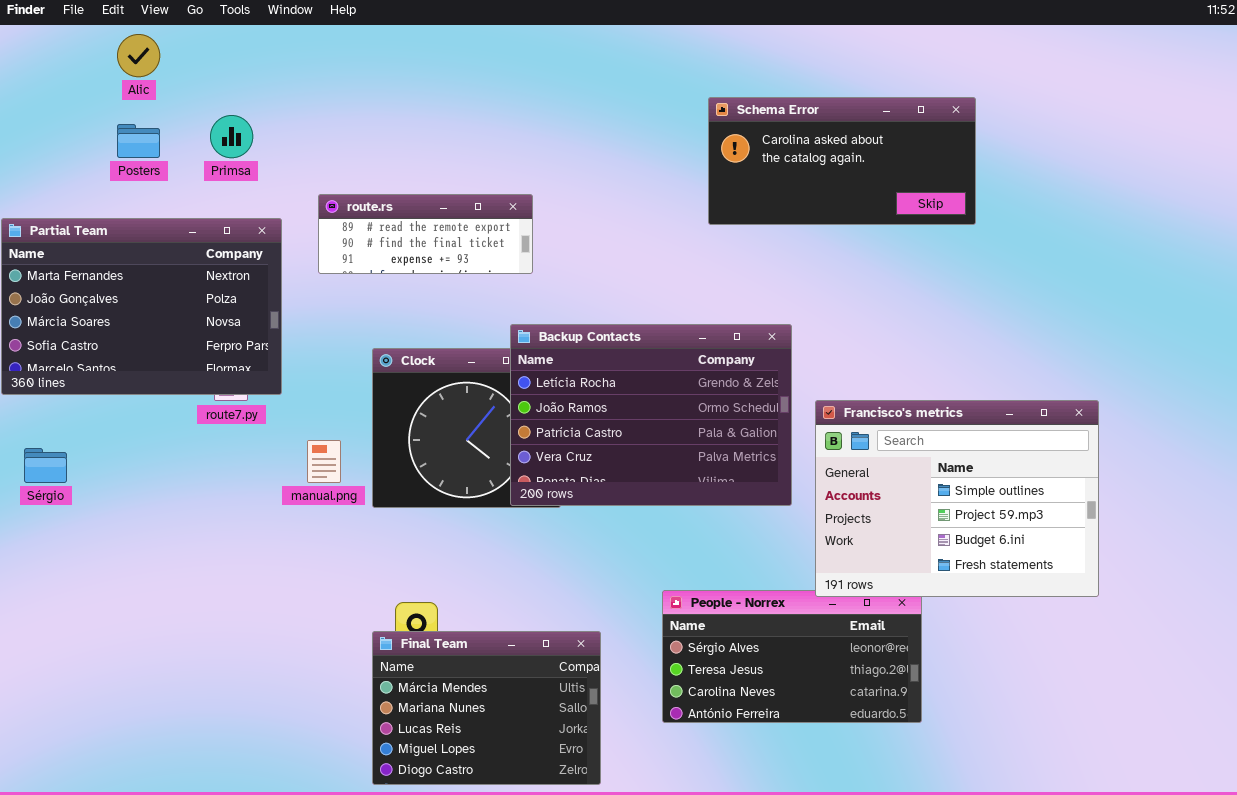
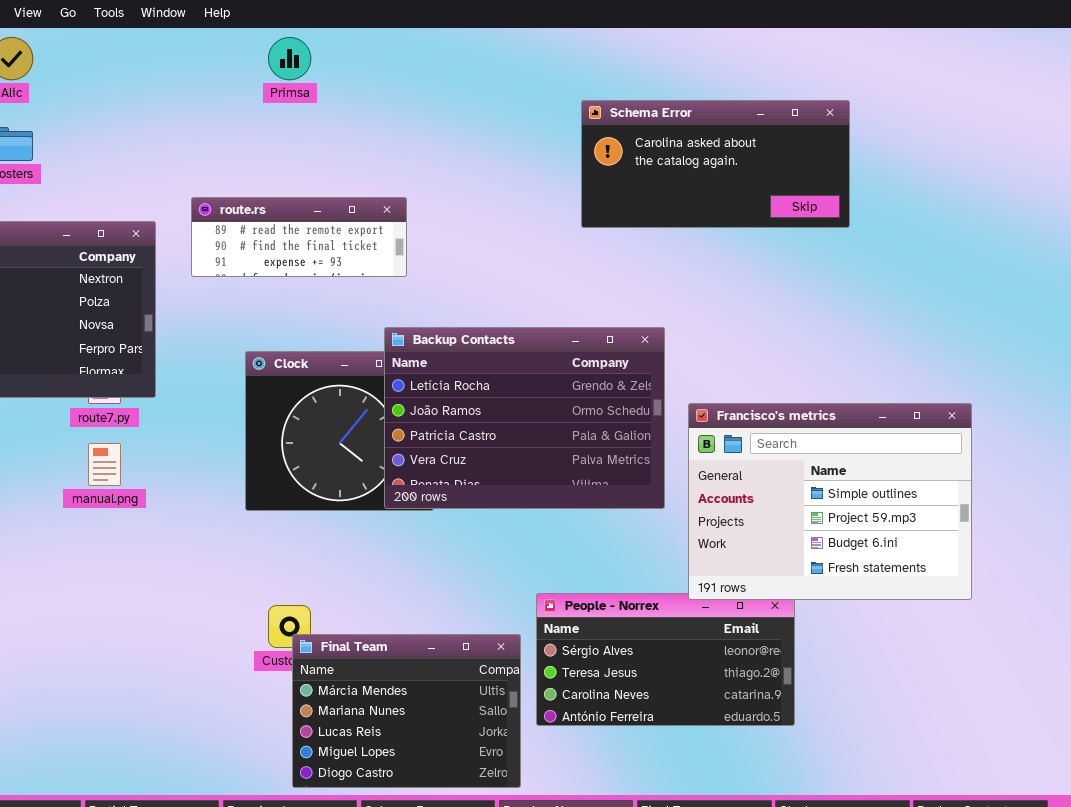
Primsa: [210,115,253,158] -> [268,37,311,80], moved
manual.png: [307,440,341,483] -> [88,443,121,486], moved
Final Team: [372,631,601,785] -> [292,634,521,788], moved

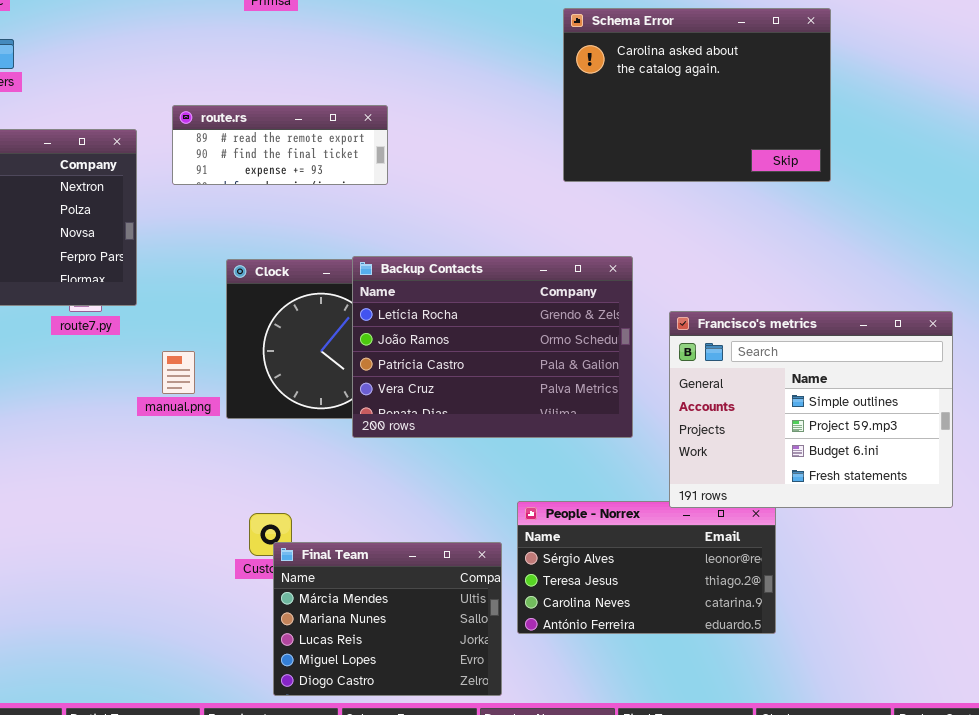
Schema Error: [581,100,850,228] -> [563,8,831,182], resized
Backup Contacts: [384,327,665,509] -> [352,256,633,438], moved
manual.png: [88,443,121,486] -> [162,351,195,394], moved

